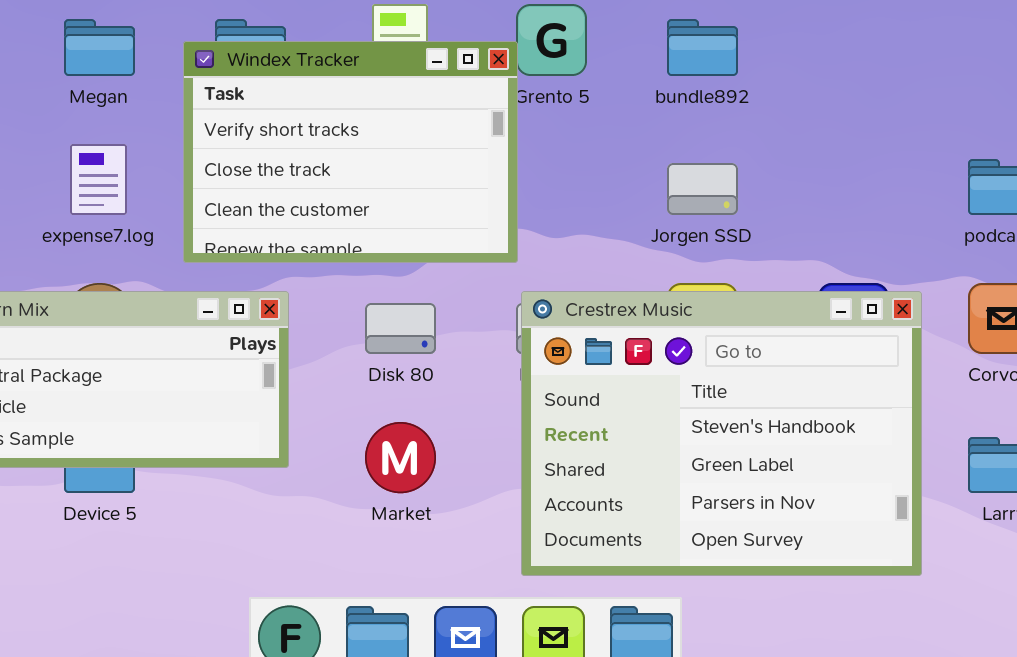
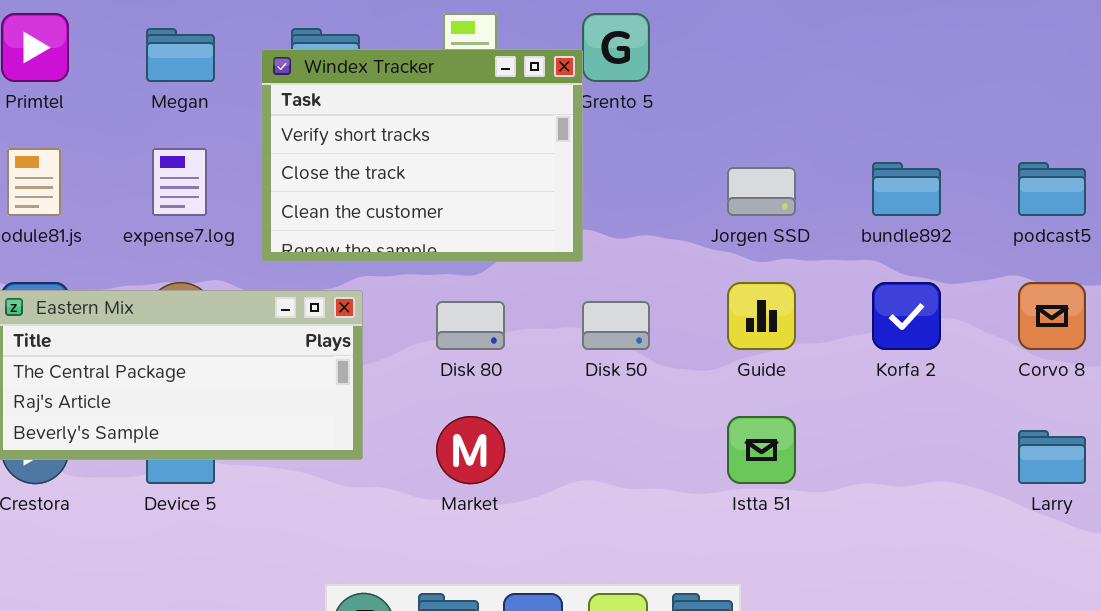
bundle892: [667,19,738,76] -> [872,162,941,216], moved
Crestrex Music: [521,291,922,576] -> none, closed

